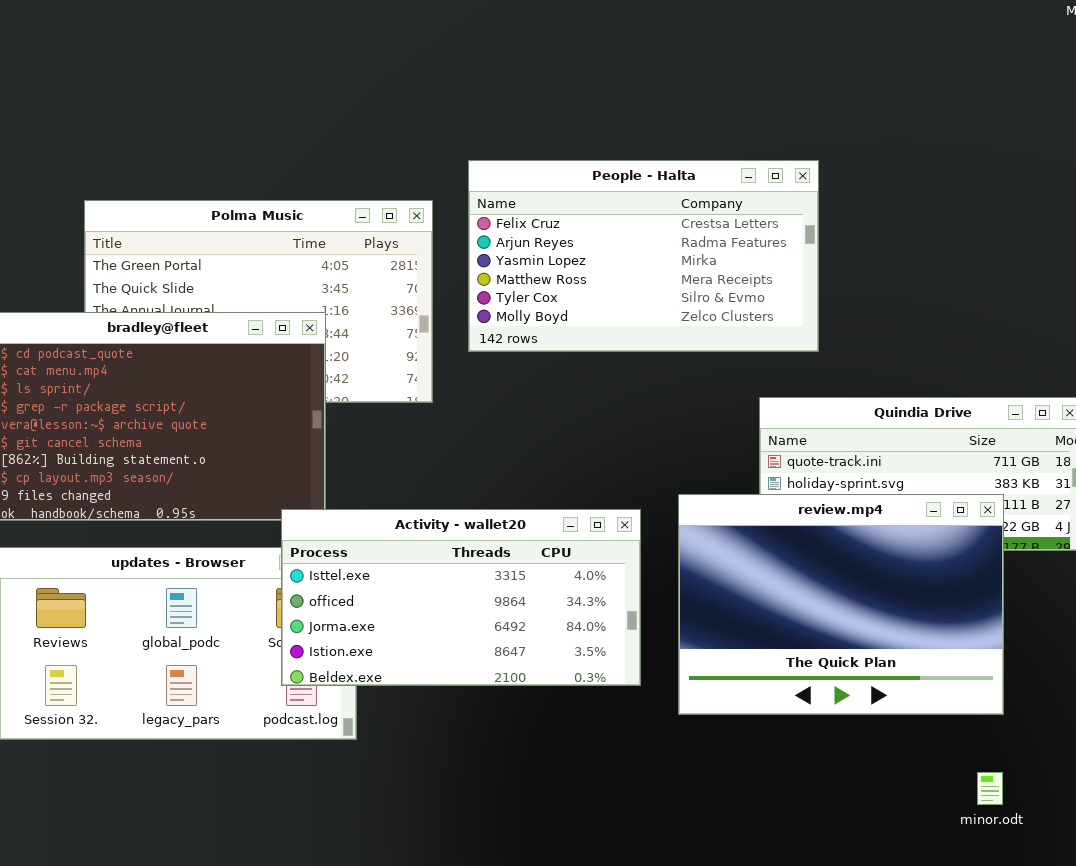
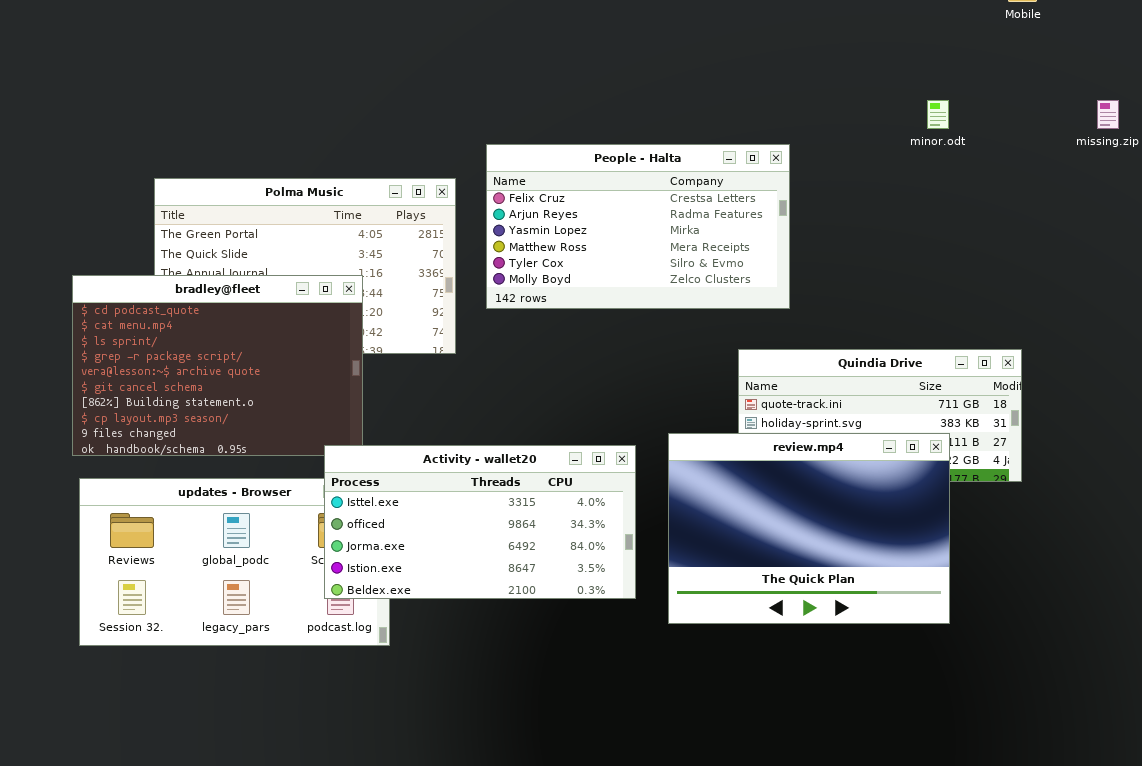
minor.odt: [977,772,1003,805] -> [927,100,949,129], moved

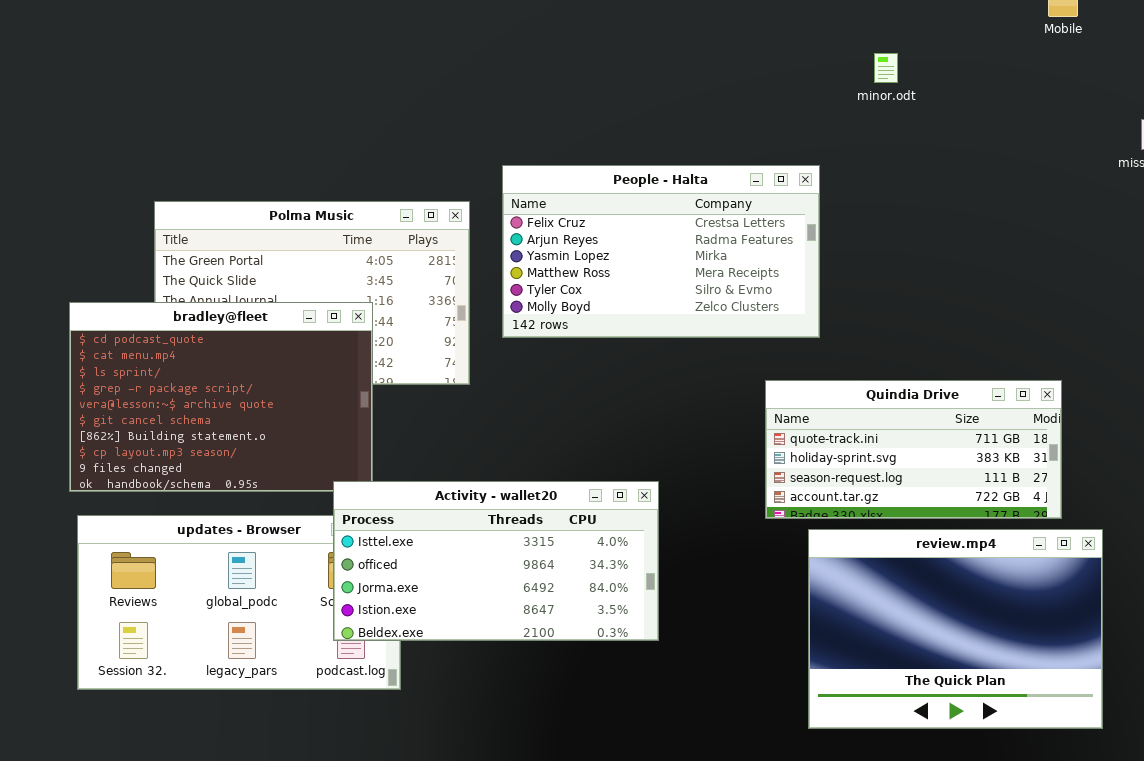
minor.odt: [927,100,949,129] -> [874,53,898,83], moved
review.mp4: [668,433,950,624] -> [808,529,1103,729], moved

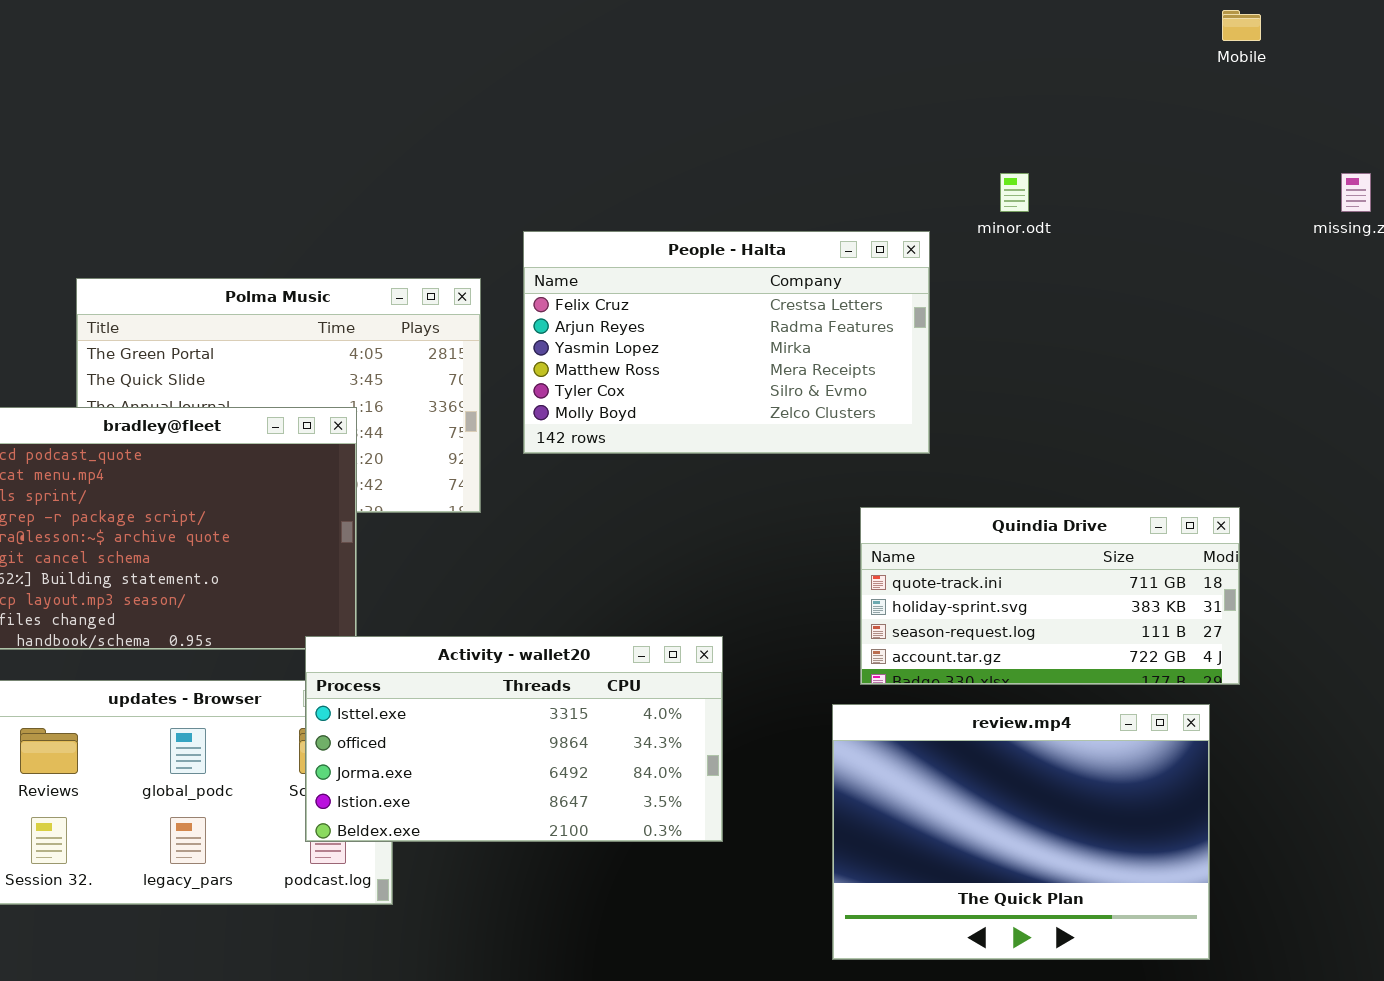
minor.odt: [874,53,898,83] -> [1000,173,1029,212], moved
review.mp4: [808,529,1103,729] -> [832,704,1210,960], moved

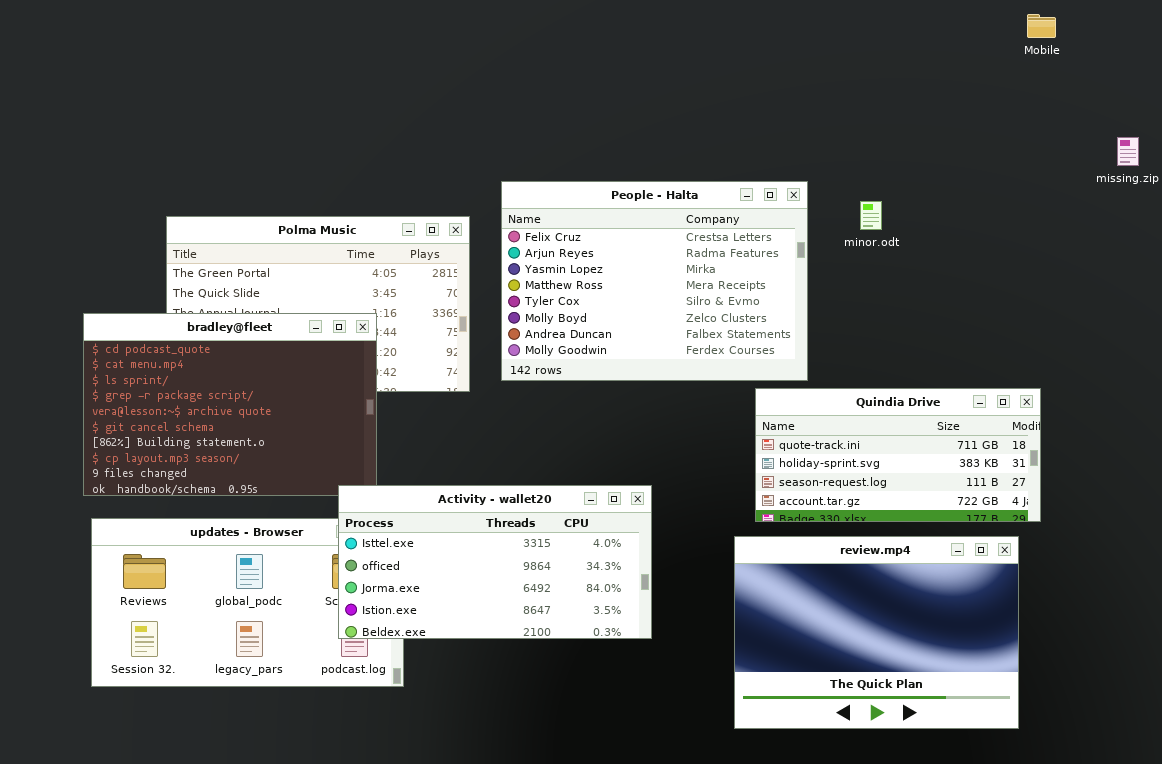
minor.odt: [1000,173,1029,212] -> [860,201,882,230], moved
People - Halta: [523,231,930,454] -> [501,181,808,381], resized

